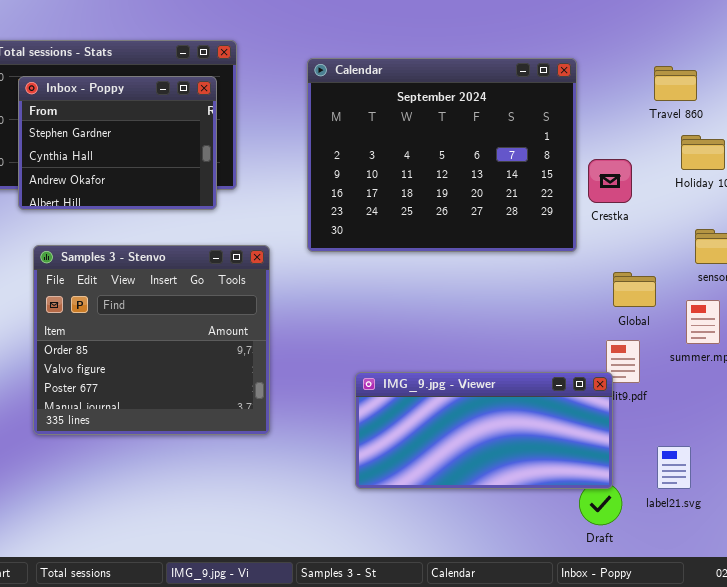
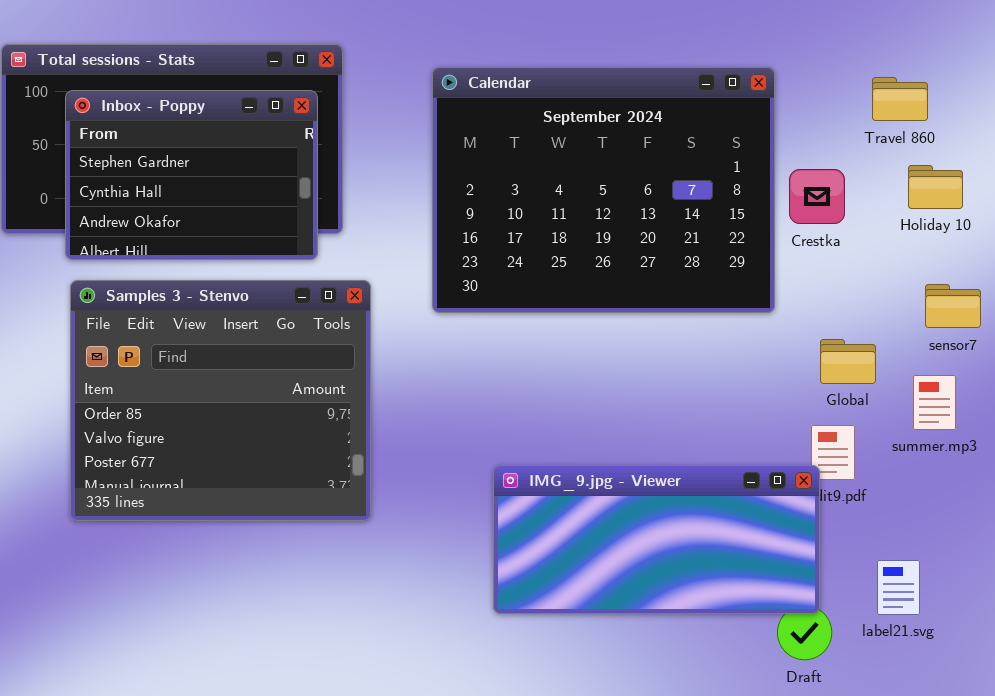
Crestka: [588,159,632,203] -> [789,169,845,224], moved
Samples 3 - Stenvo: [33,245,270,435] -> [70,280,371,521], moved

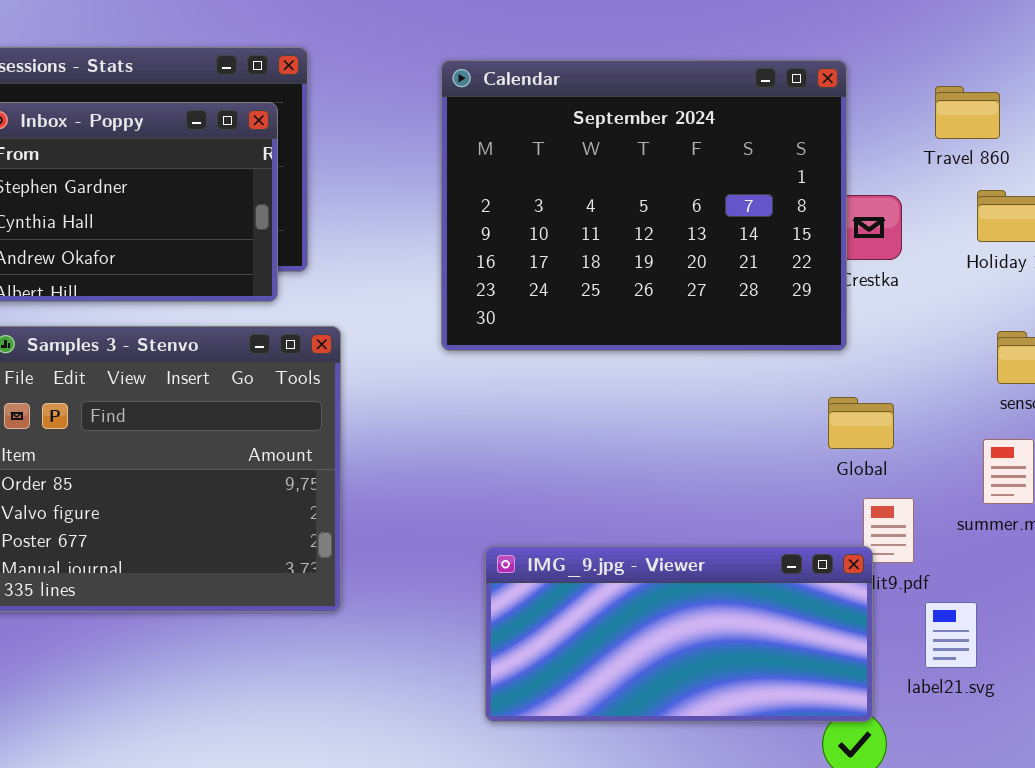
Calendar: [432,67,775,313] -> [441,60,847,351], moved
Global: [820,339,876,384] -> [828,397,894,449], moved
label21.svg: [877,560,920,615] -> [925,602,977,668], moved

